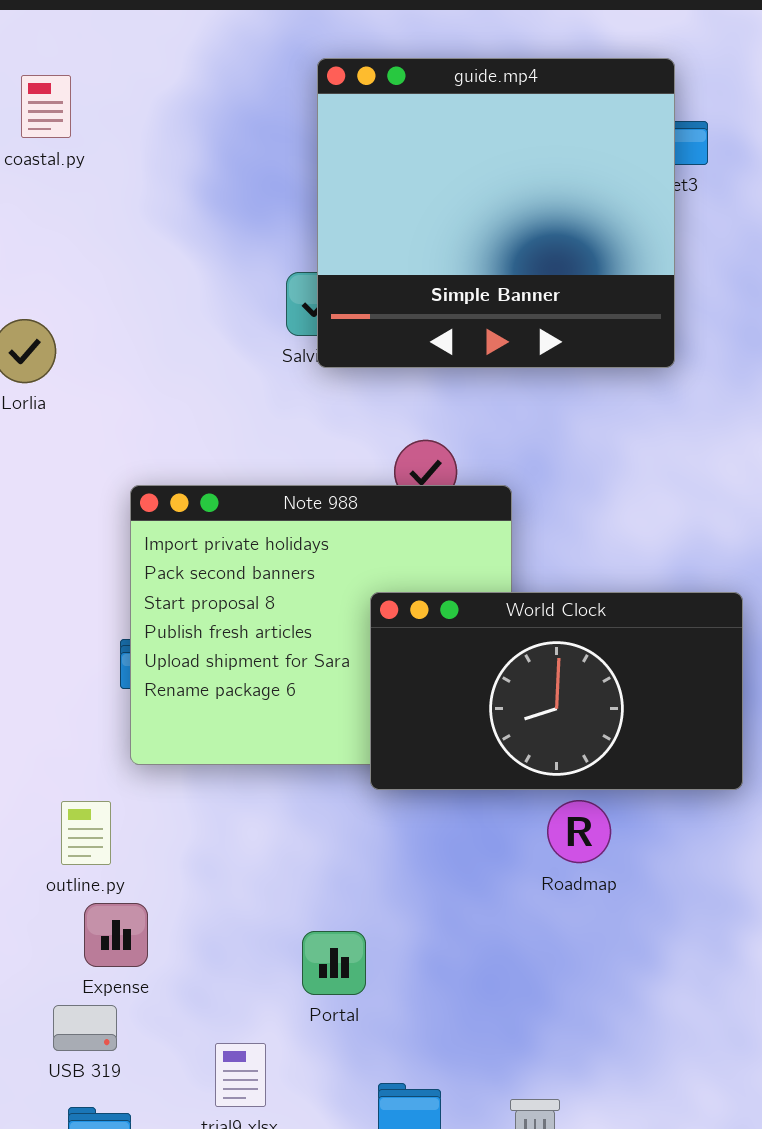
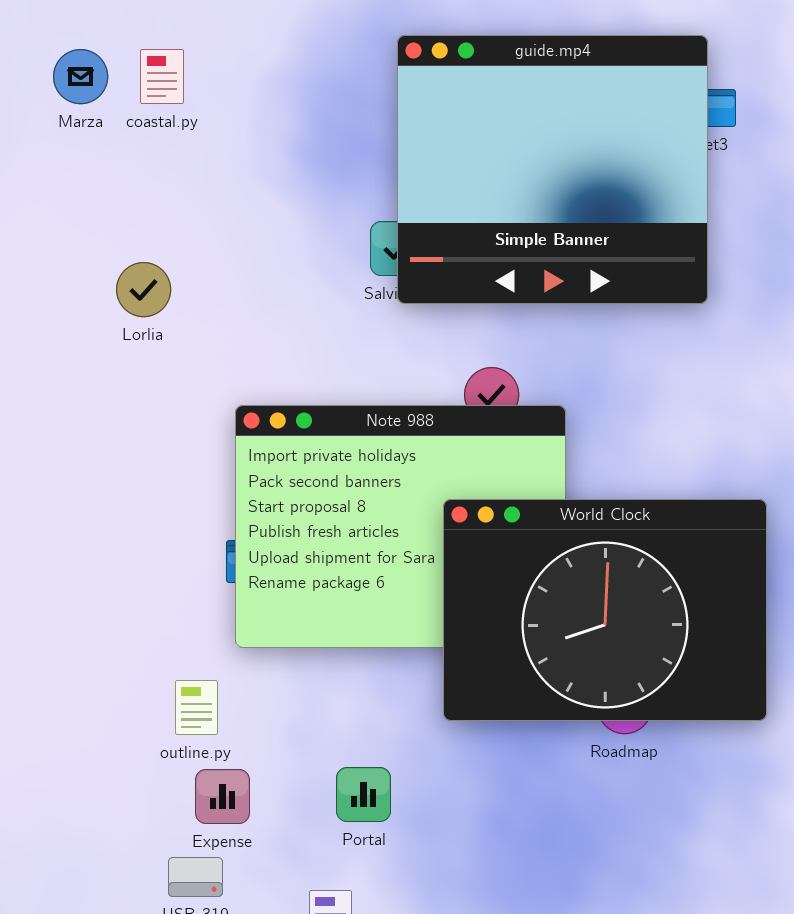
World Clock: [370,592,743,790] -> [443,499,767,721], resized
Portal: [302,931,366,995] -> [336,767,391,822], moved

